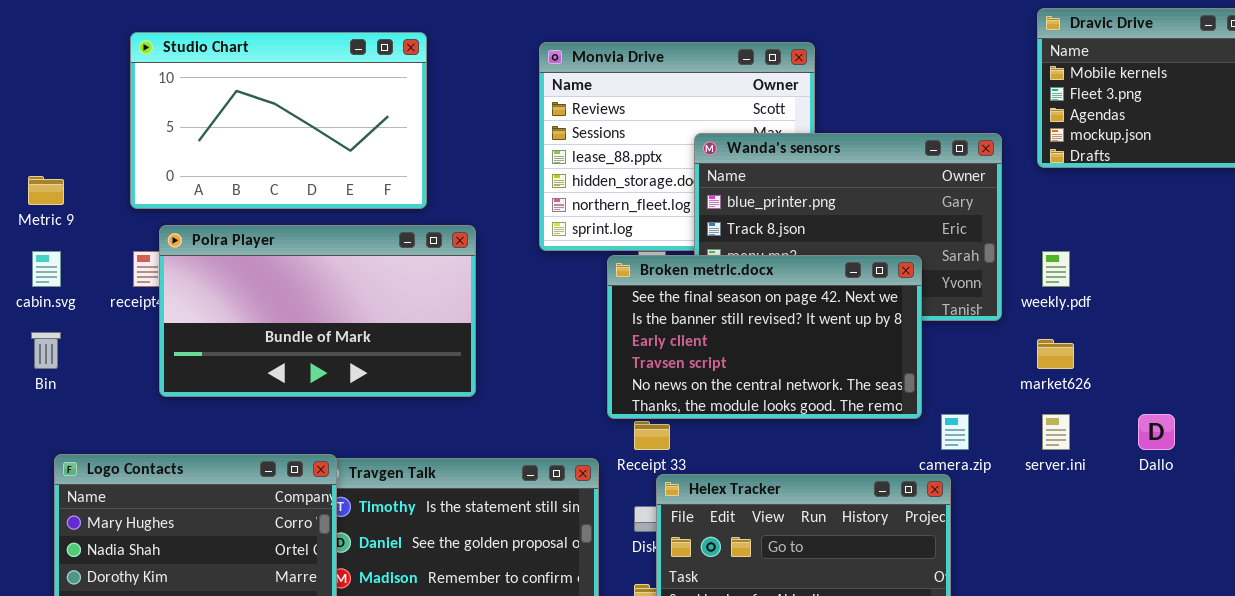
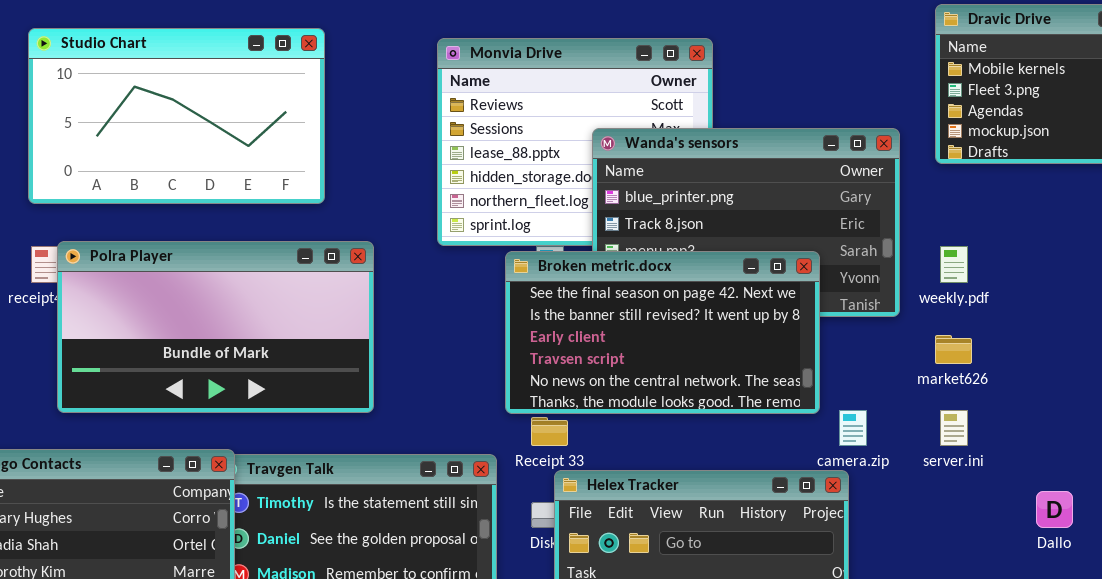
Polra Player: [159,225,476,397] -> [57,241,374,413], moved
Dallo: [1138,414,1175,450] -> [1036,491,1073,528], moved

